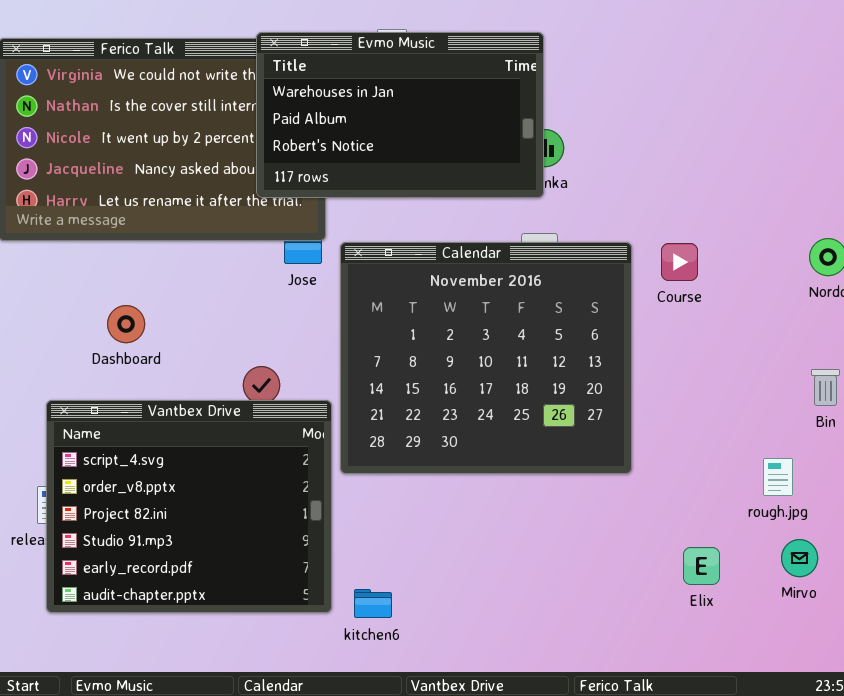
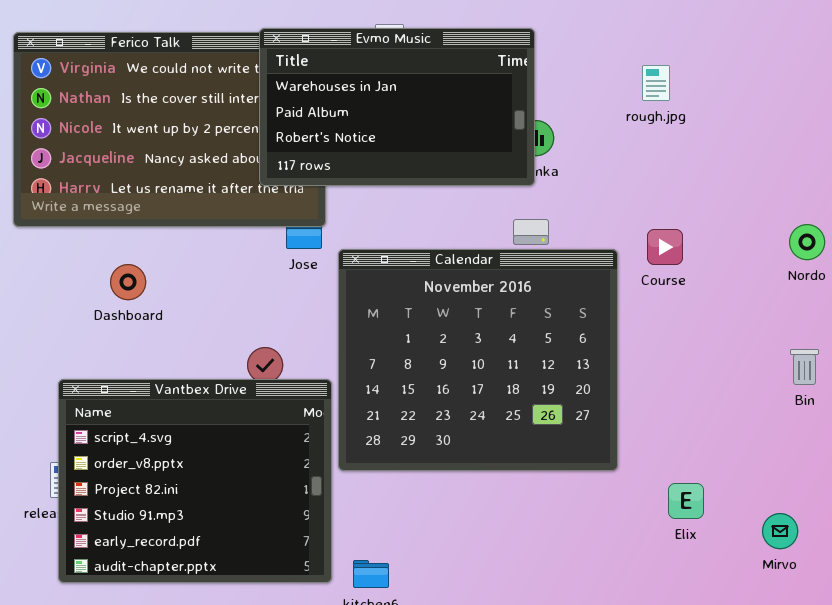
Calendar: [340,242,632,474] -> [338,249,618,471], moved
Dashboard: [107,305,145,343] -> [110,264,146,300], moved
rough.jpg: [763,458,793,496] -> [642,65,670,101], moved
Elix: [683,547,720,585] -> [668,483,704,519], moved

